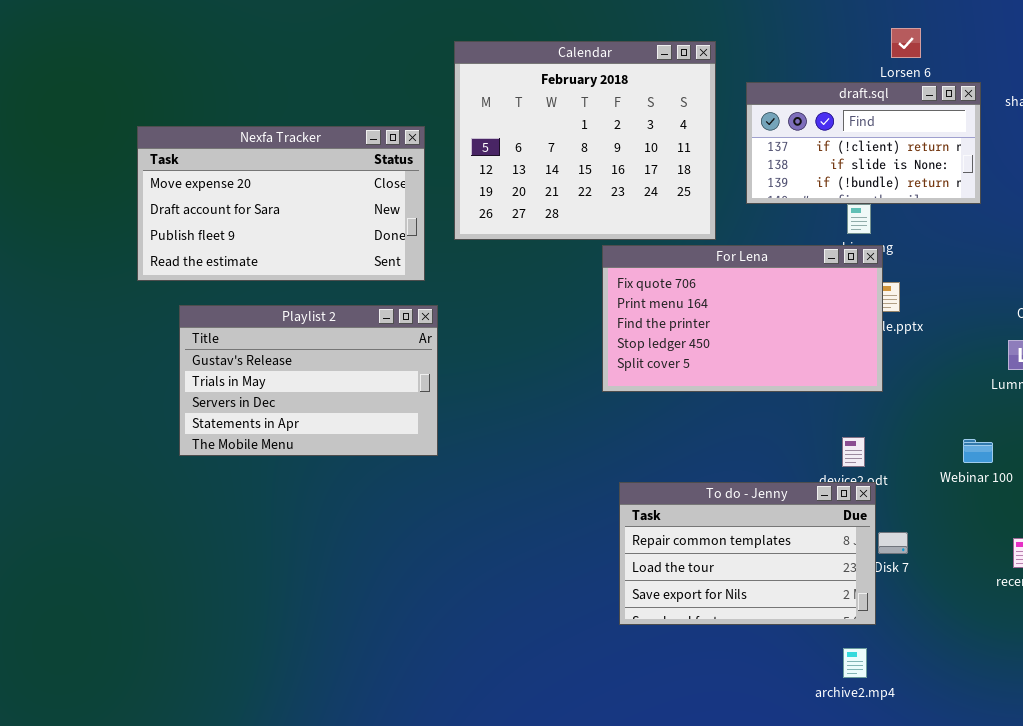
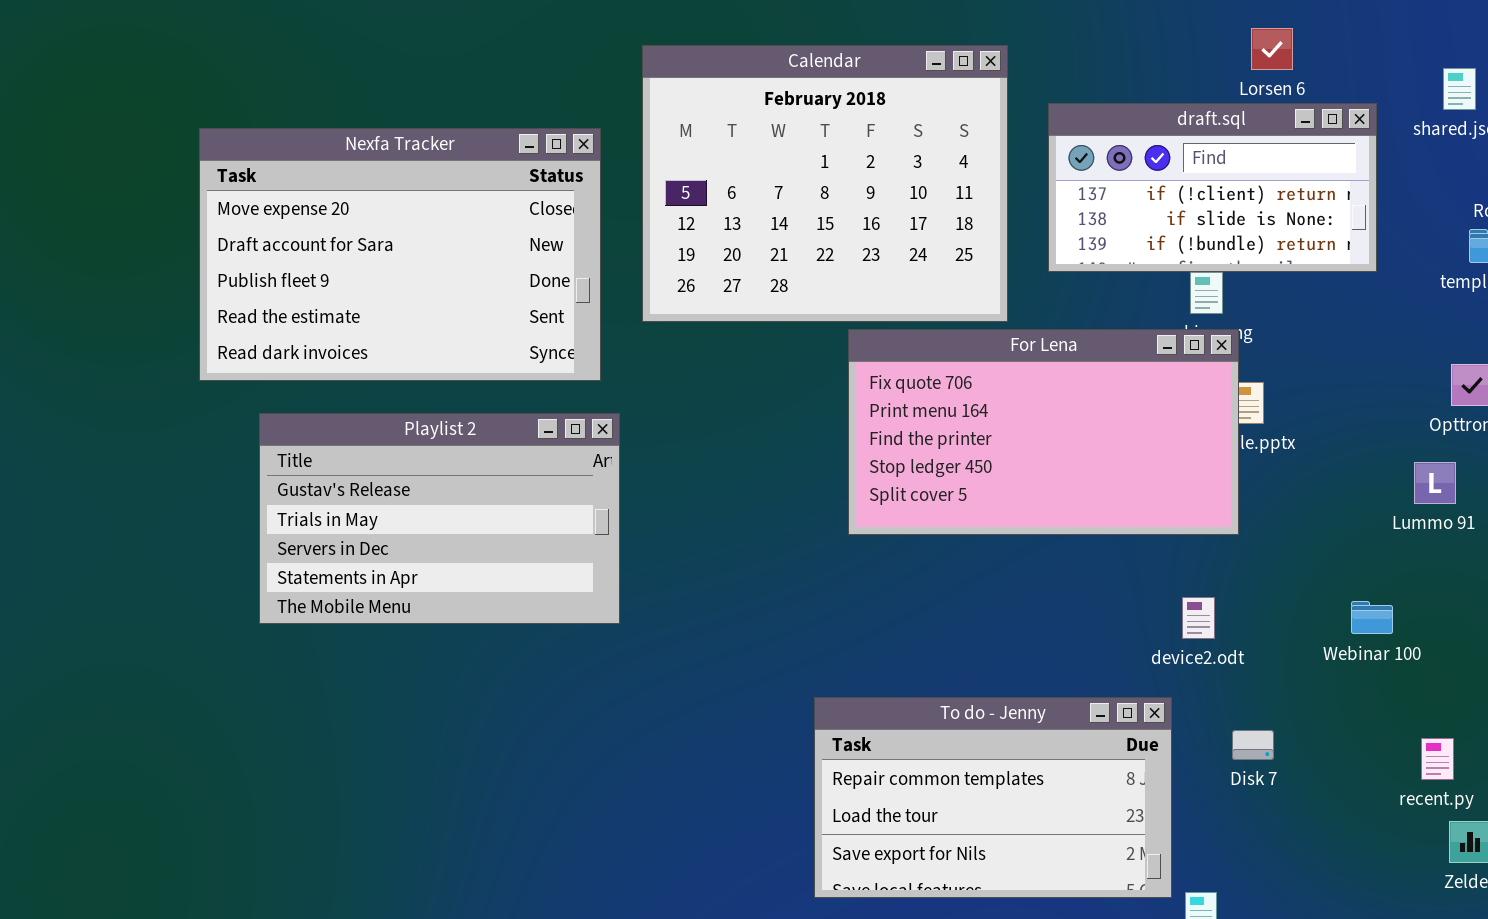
Nexfa Tracker: [137,126,425,281] -> [199,128,601,381], resized
To do - Jenny: [619,482,876,625] -> [814,697,1172,898], moved

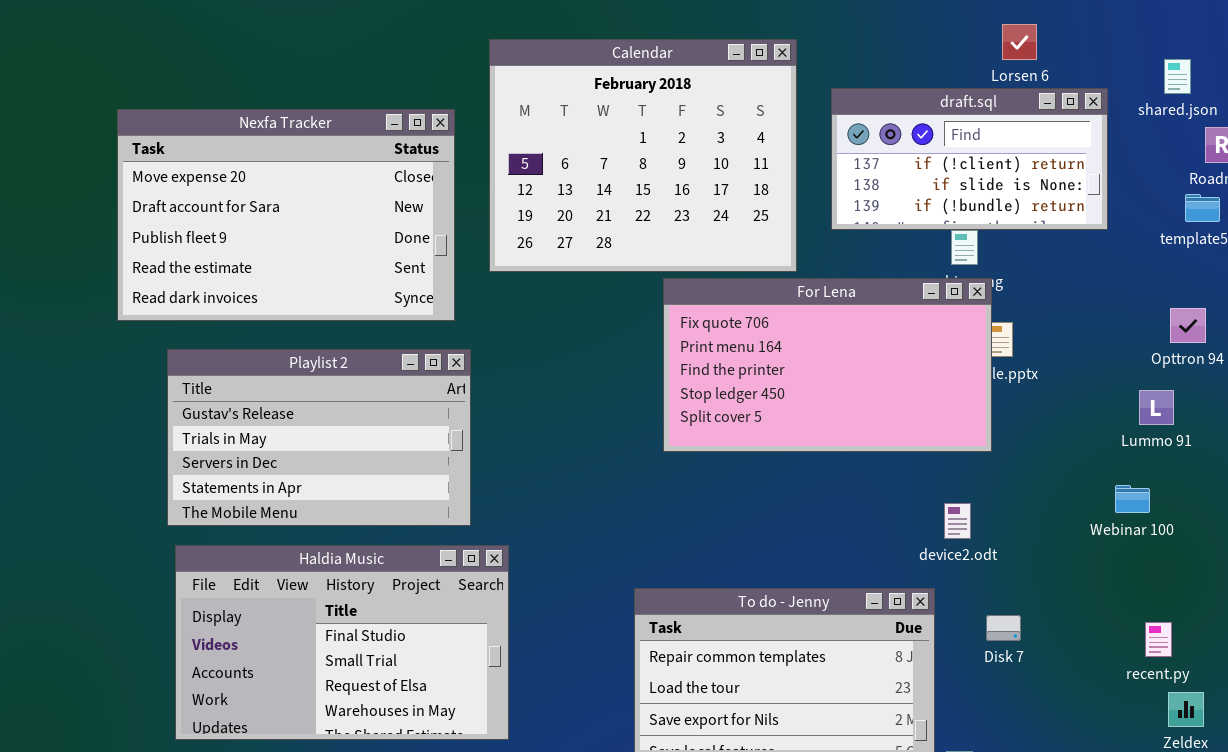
Webinar 100: [1351,601,1393,634] -> [1115,485,1150,513], moved
Haldia Music: none -> [175,545,509,740], opened

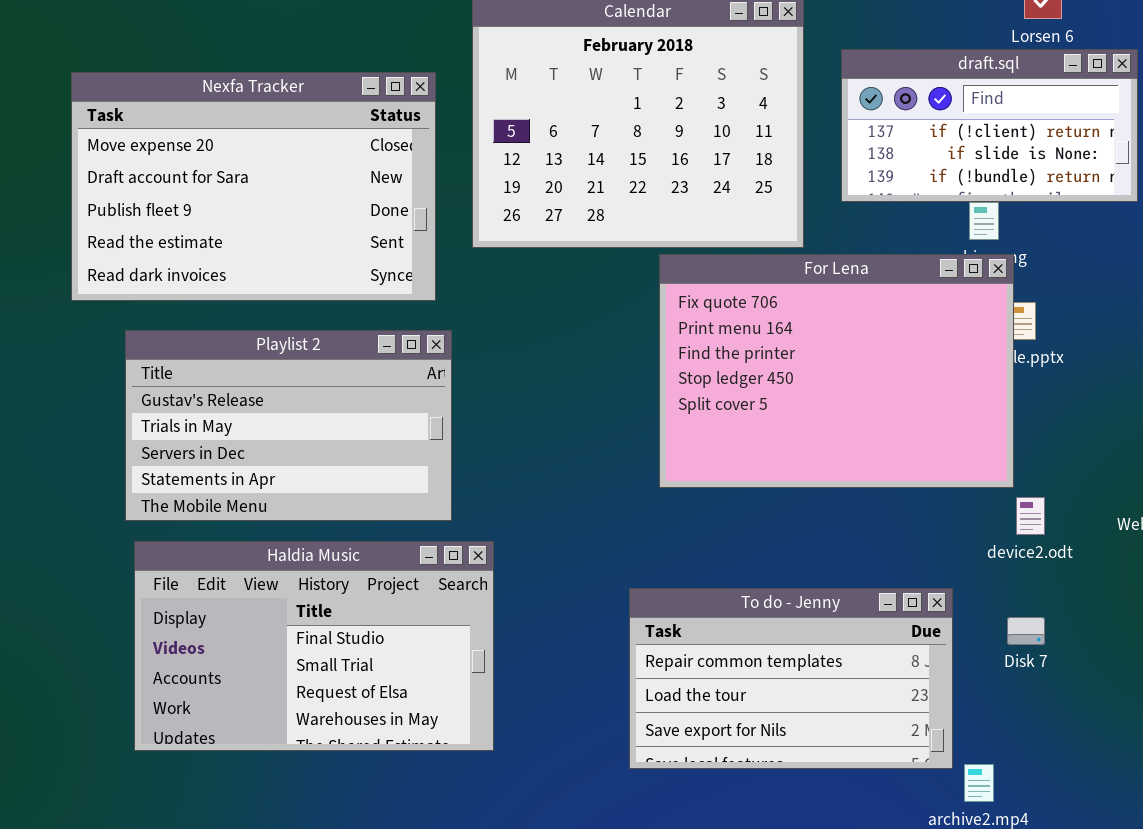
For Lena: [663,278,992,452] -> [659,254,1014,488], resized
device2.odt: [944,503,971,539] -> [1016,497,1045,535], moved

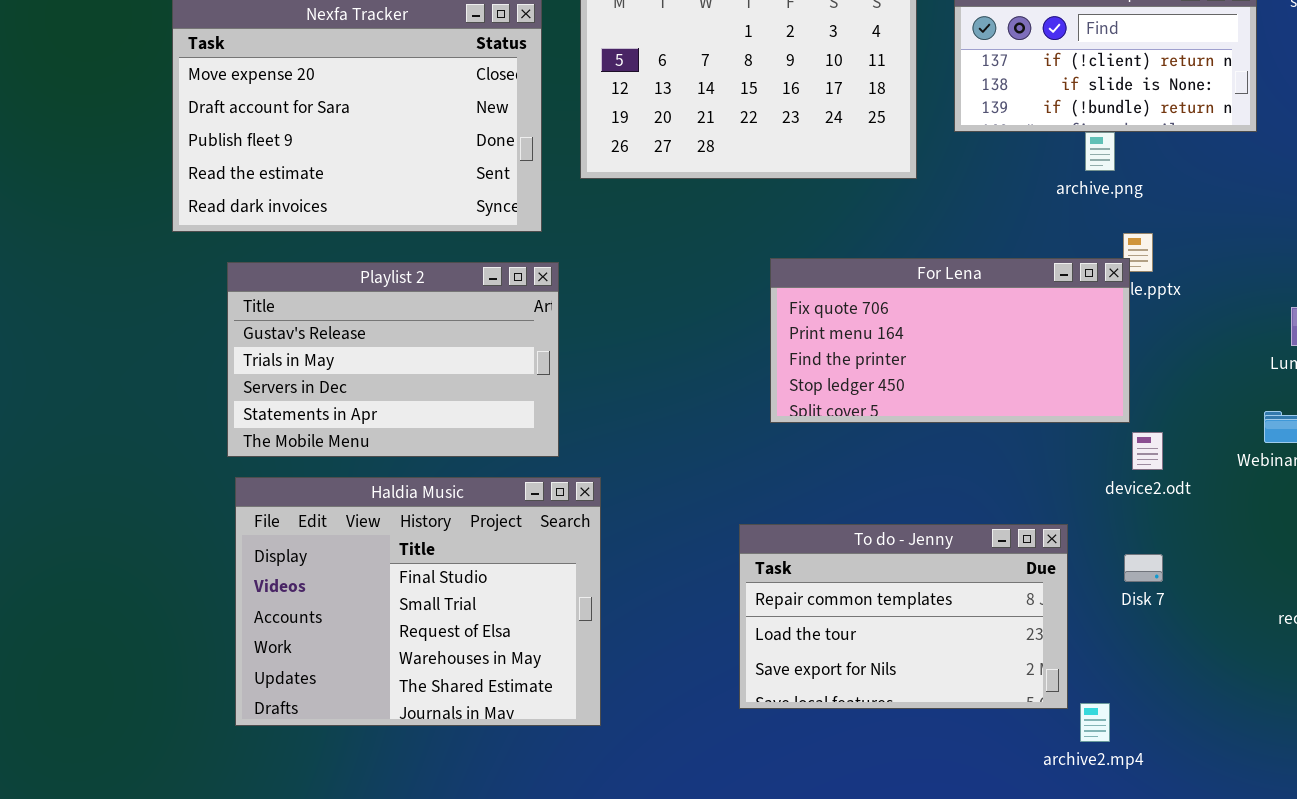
For Lena: [659,254,1014,488] -> [770,258,1130,423], resized
Haldia Music: [134,541,494,751] -> [235,477,601,726], resized

